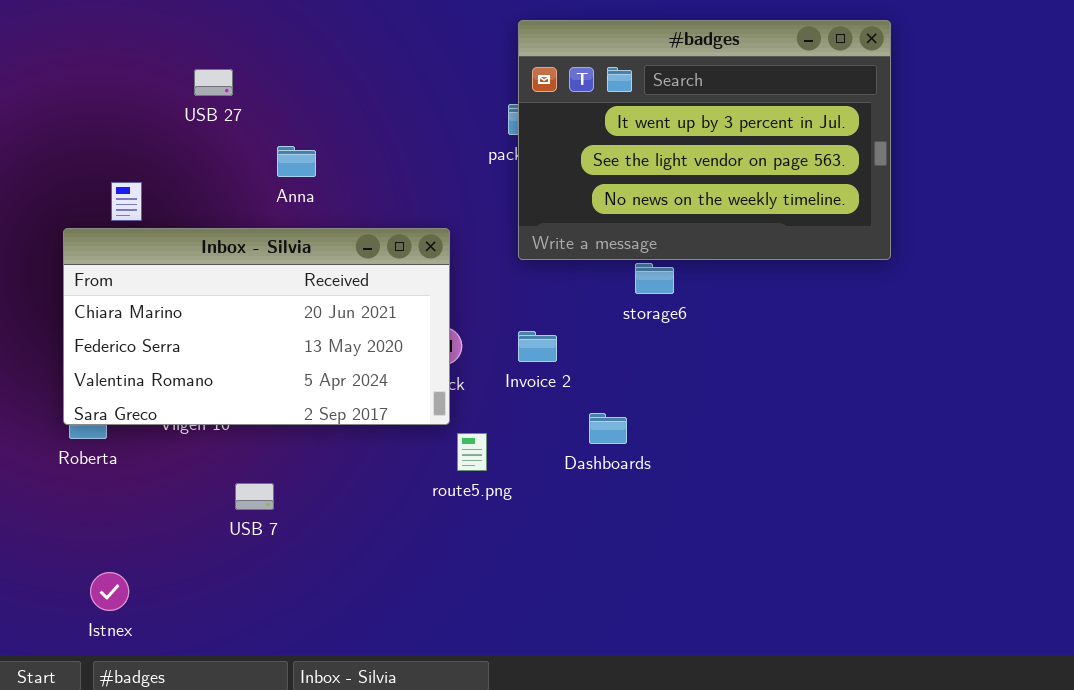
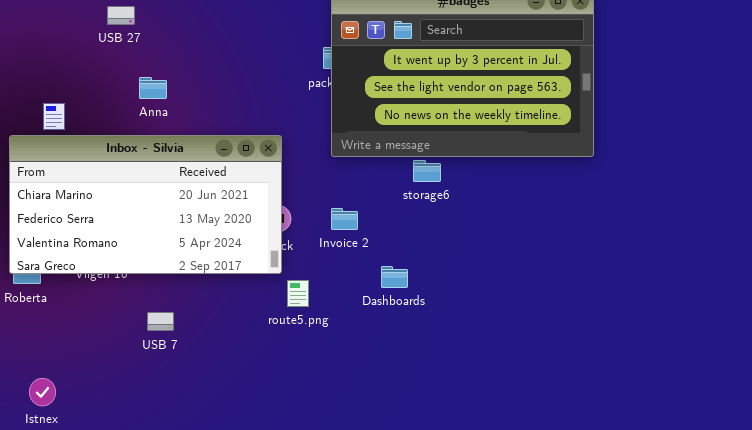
USB 27: [194,69,233,96] -> [107,6,135,25], moved
Anna: [277,146,316,177] -> [139,77,167,99], moved
USB 7: [235,483,274,510] -> [147,312,174,331], moved

